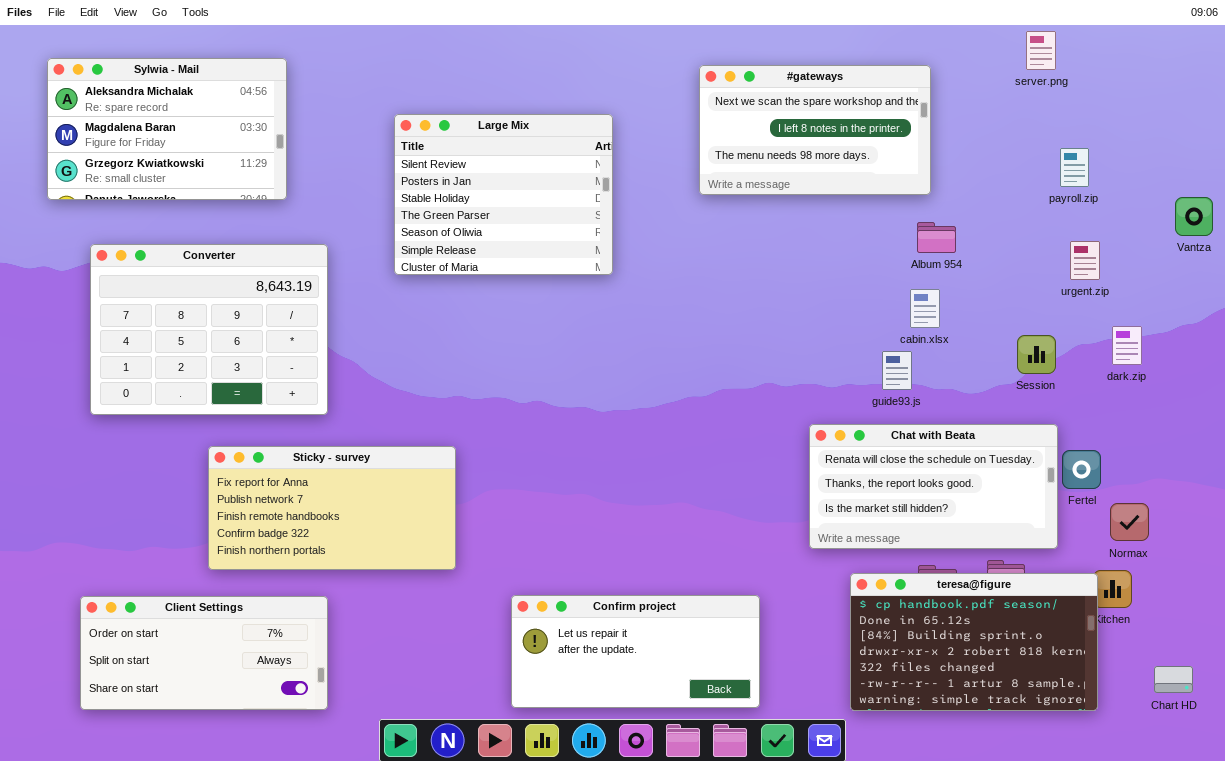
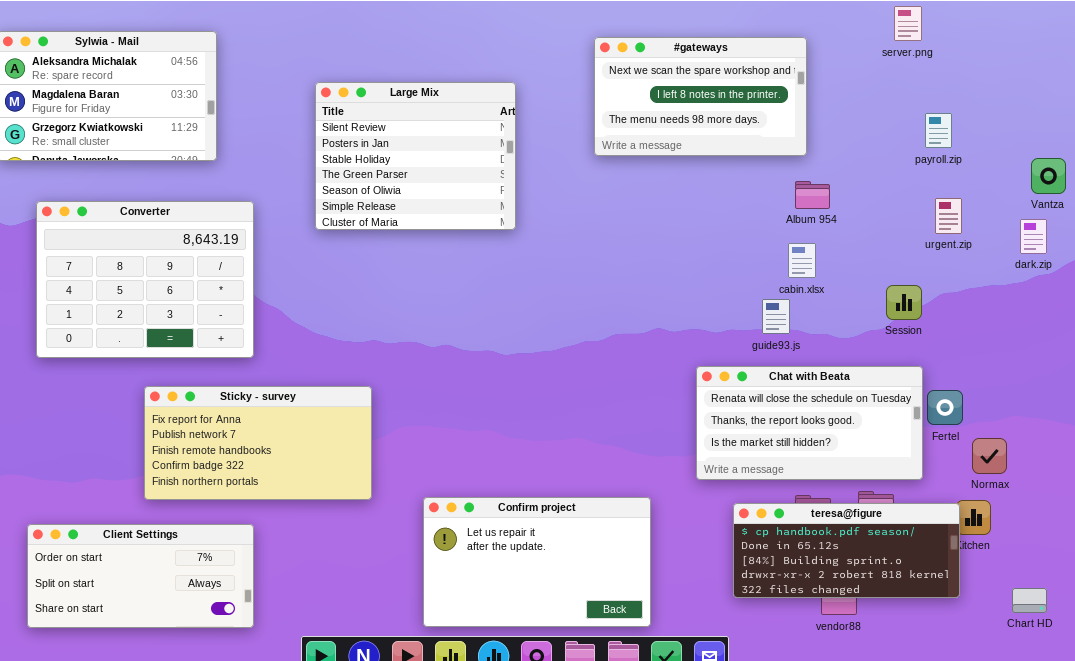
dark.zip: [1112,326,1142,365] -> [1020,219,1047,254], moved
teresa@figure: [850,573,1098,711] -> [733,503,960,598], resized
Confirm project: [511,595,760,708] -> [423,497,651,627], resized

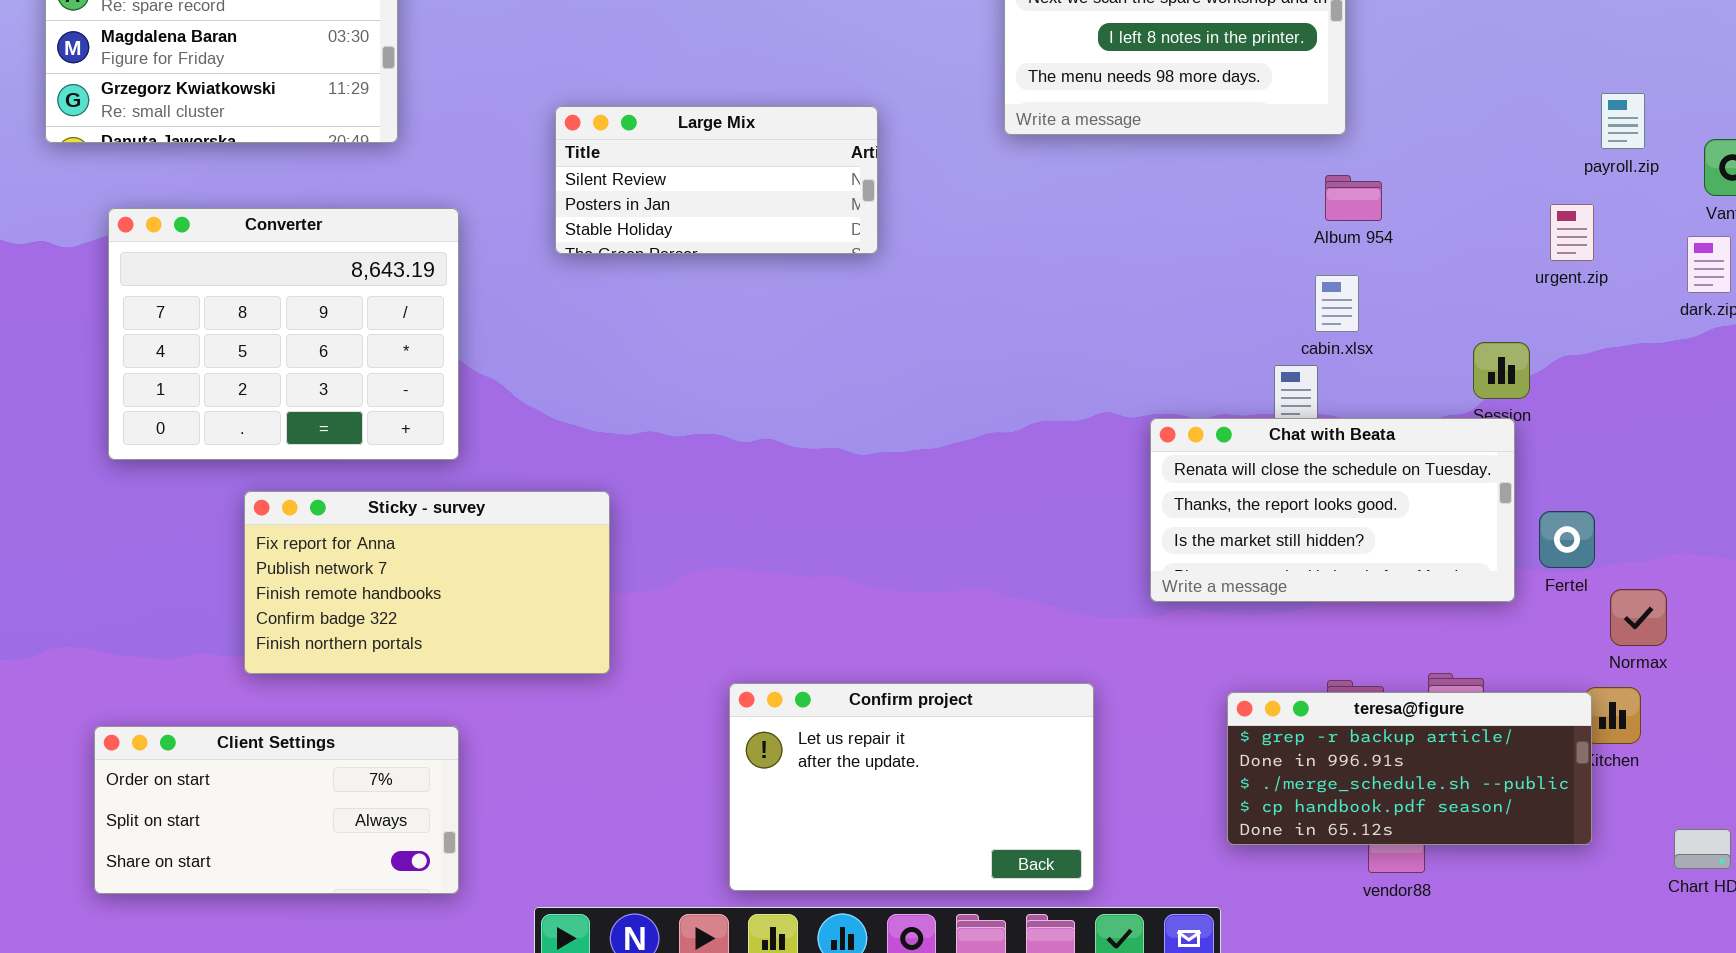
Large Mix: [315,82,516,230] -> [555,106,878,254], resized
payroll.zip: [925,113,952,148] -> [1601,93,1645,149], moved
Chat with Beata: [696,366,923,480] -> [1150,418,1515,602], moved
Sticky - survey: [144,386,372,500] -> [244,491,610,674], moved
teresa@figure: [733,503,960,598] -> [1227,692,1592,845], scrolled up 3 rows

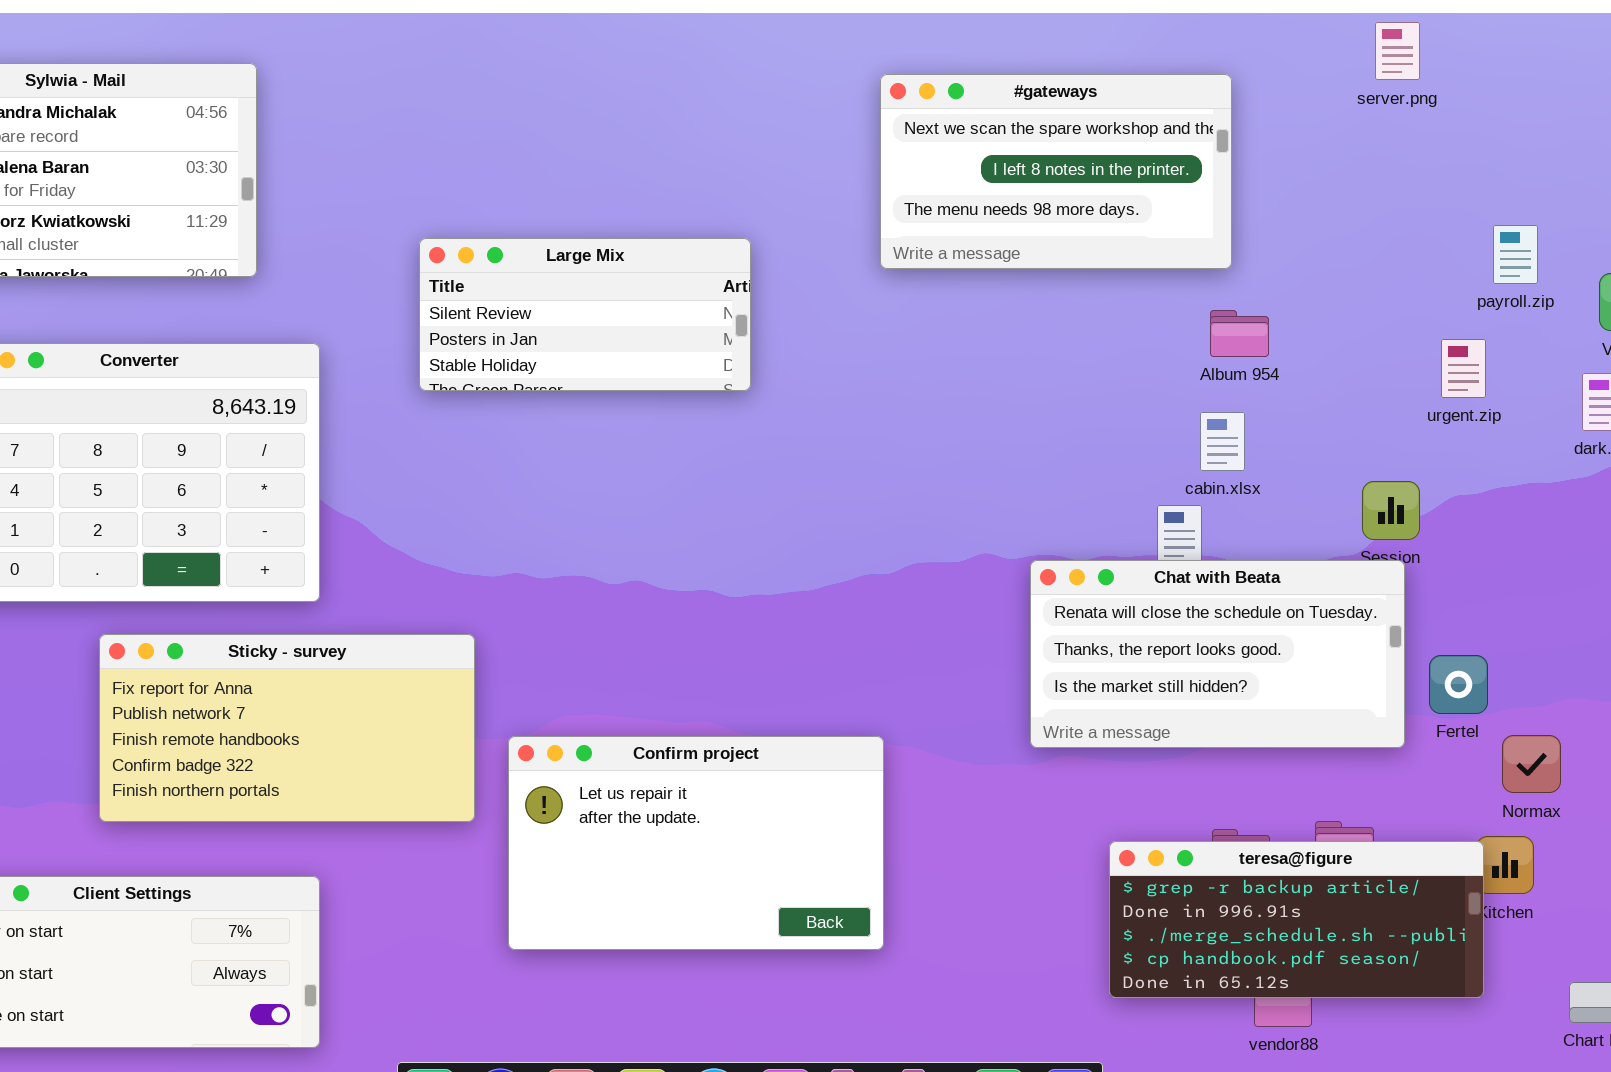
Confirm project: [729,683,1094,891] -> [508,736,884,950], moved

